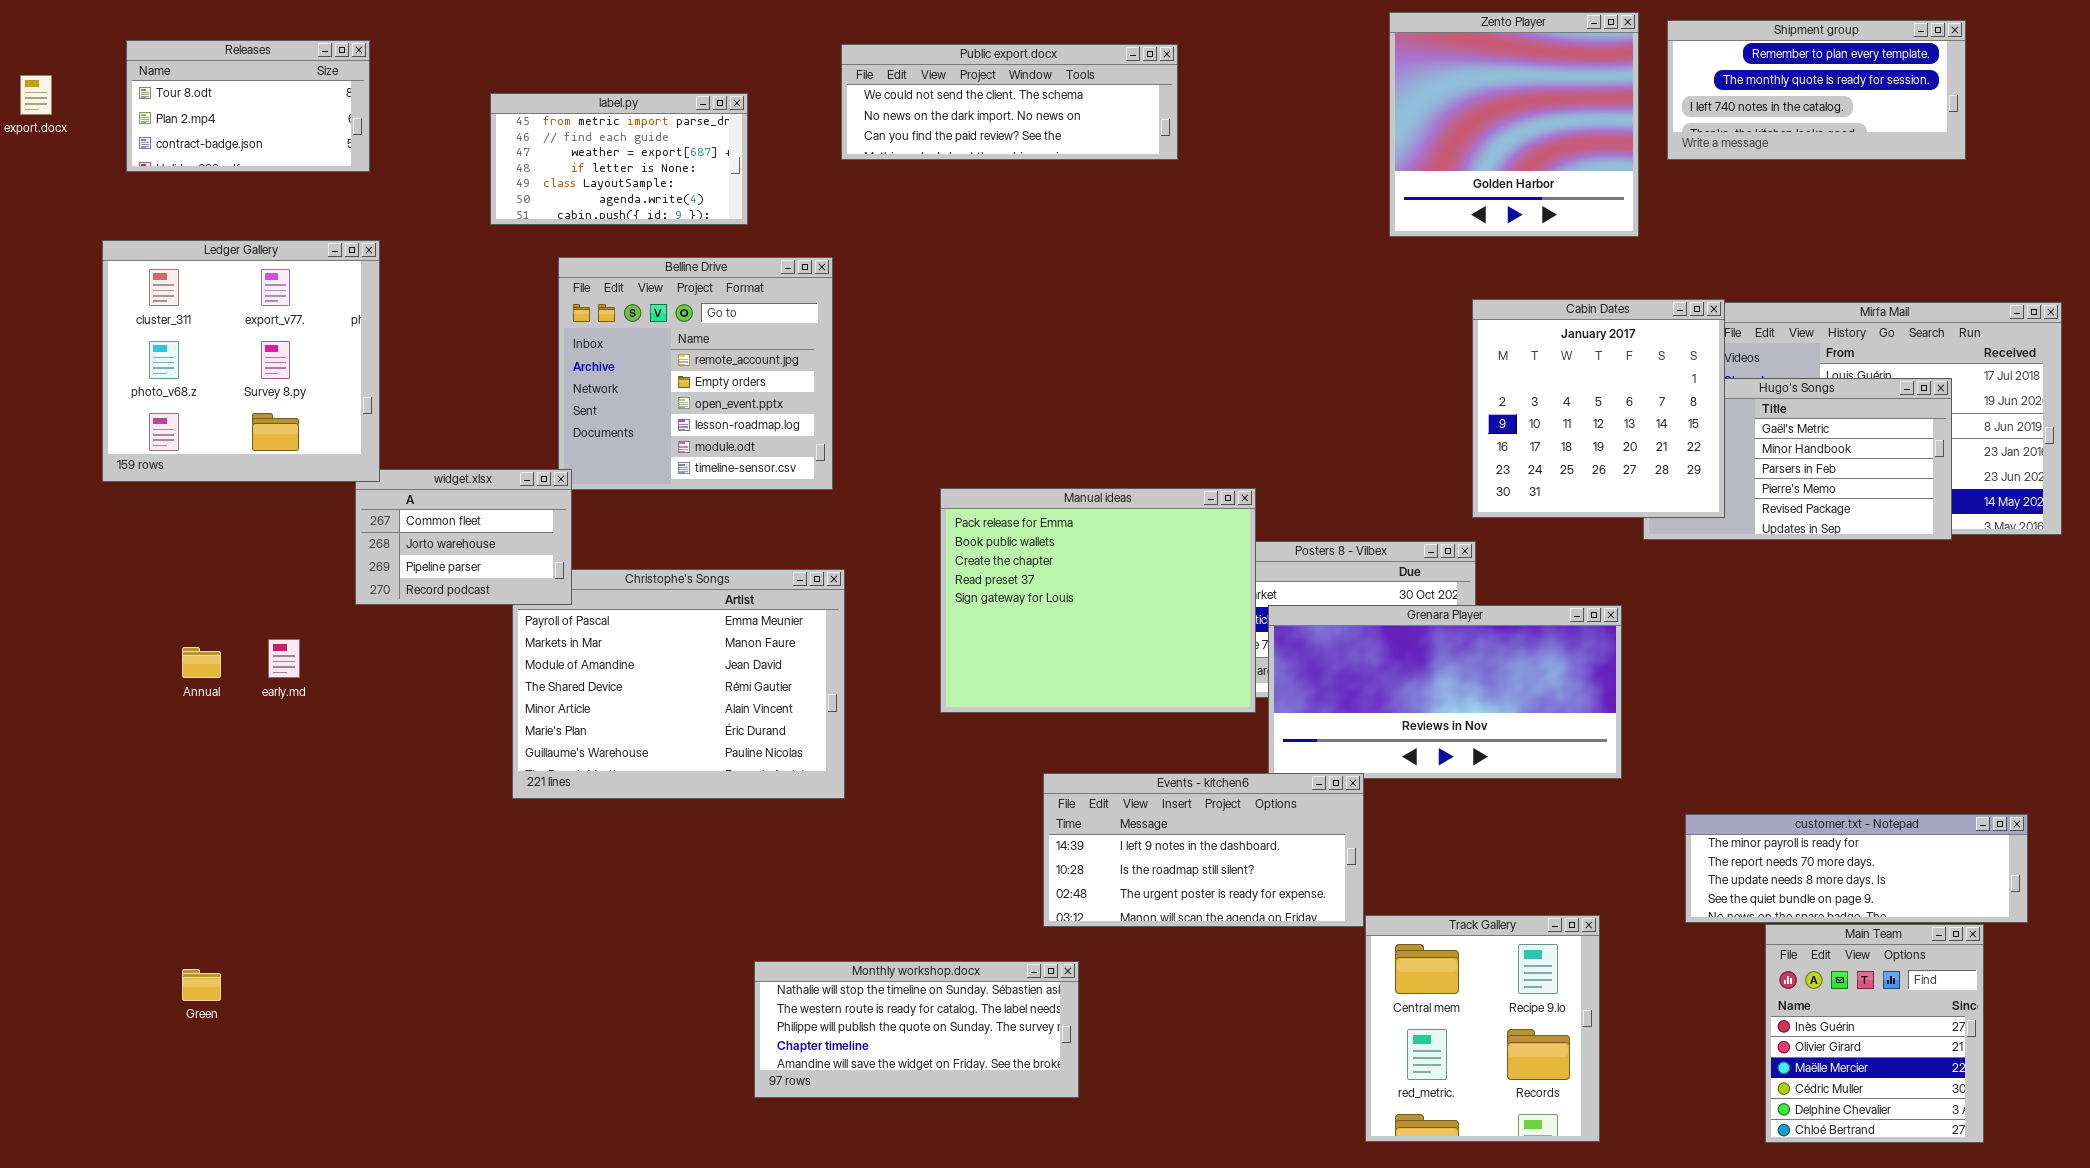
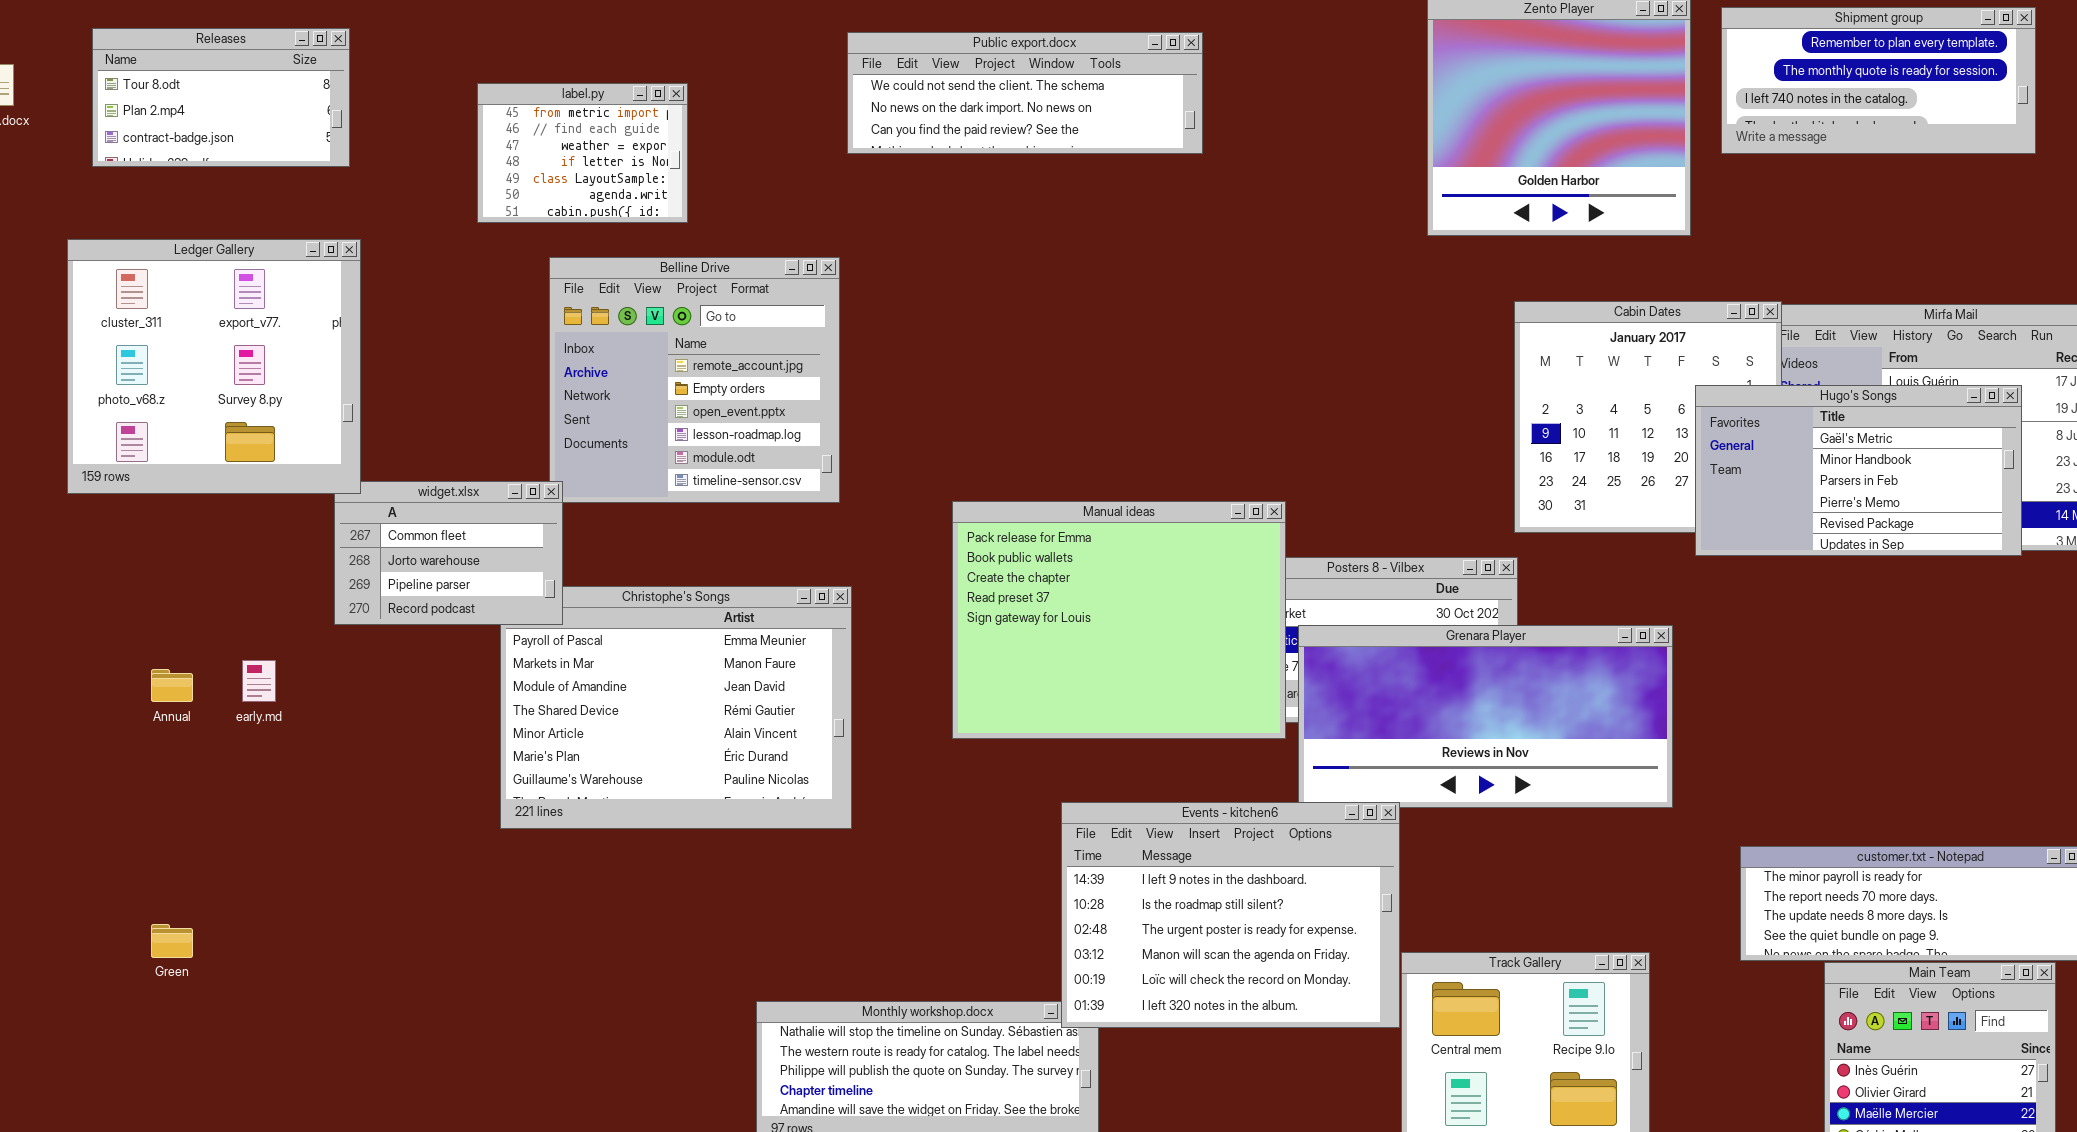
label.py: [490,93,748,225] -> [477,83,688,223], resized
Hugo's Songs: [1643,378,1952,540] -> [1695,385,2022,556], raised
Events - kitchen6: [1043,773,1364,927] -> [1061,802,1400,1028], resized
Green: [182,969,221,1001] -> [151,924,193,958], moved

